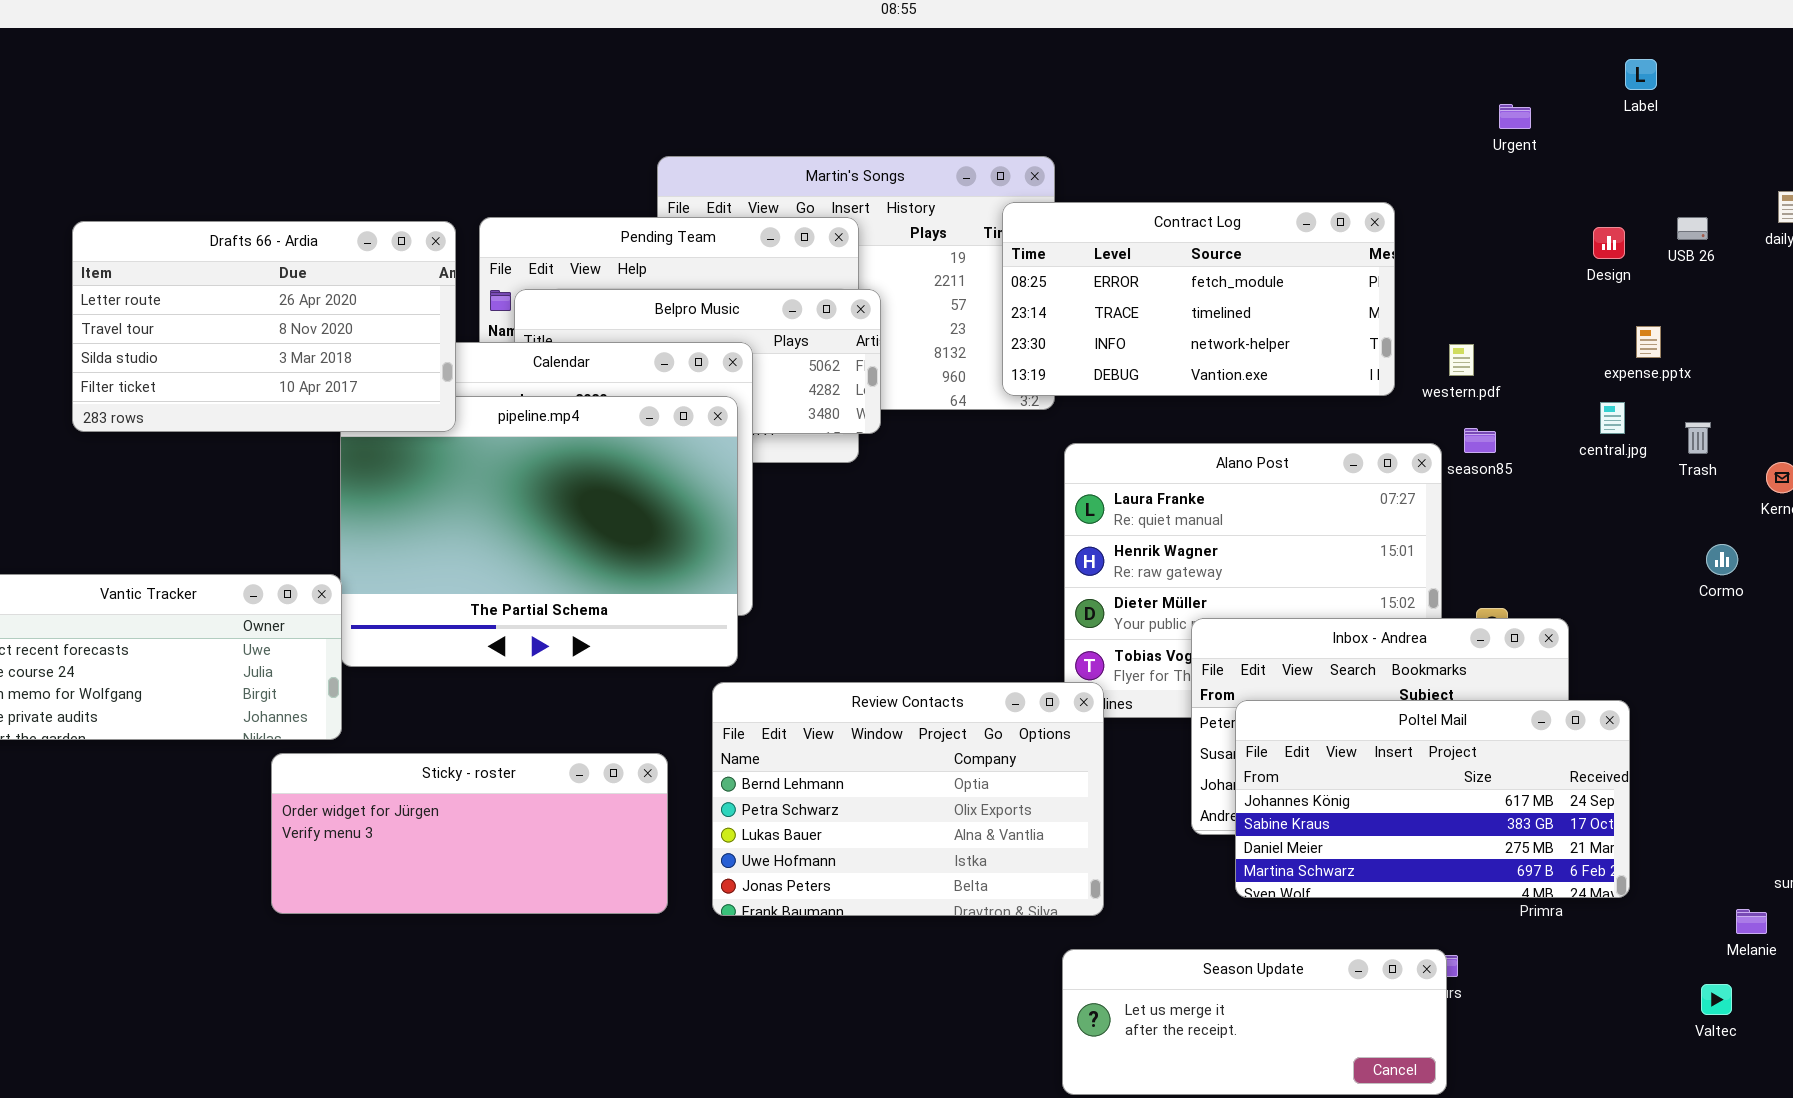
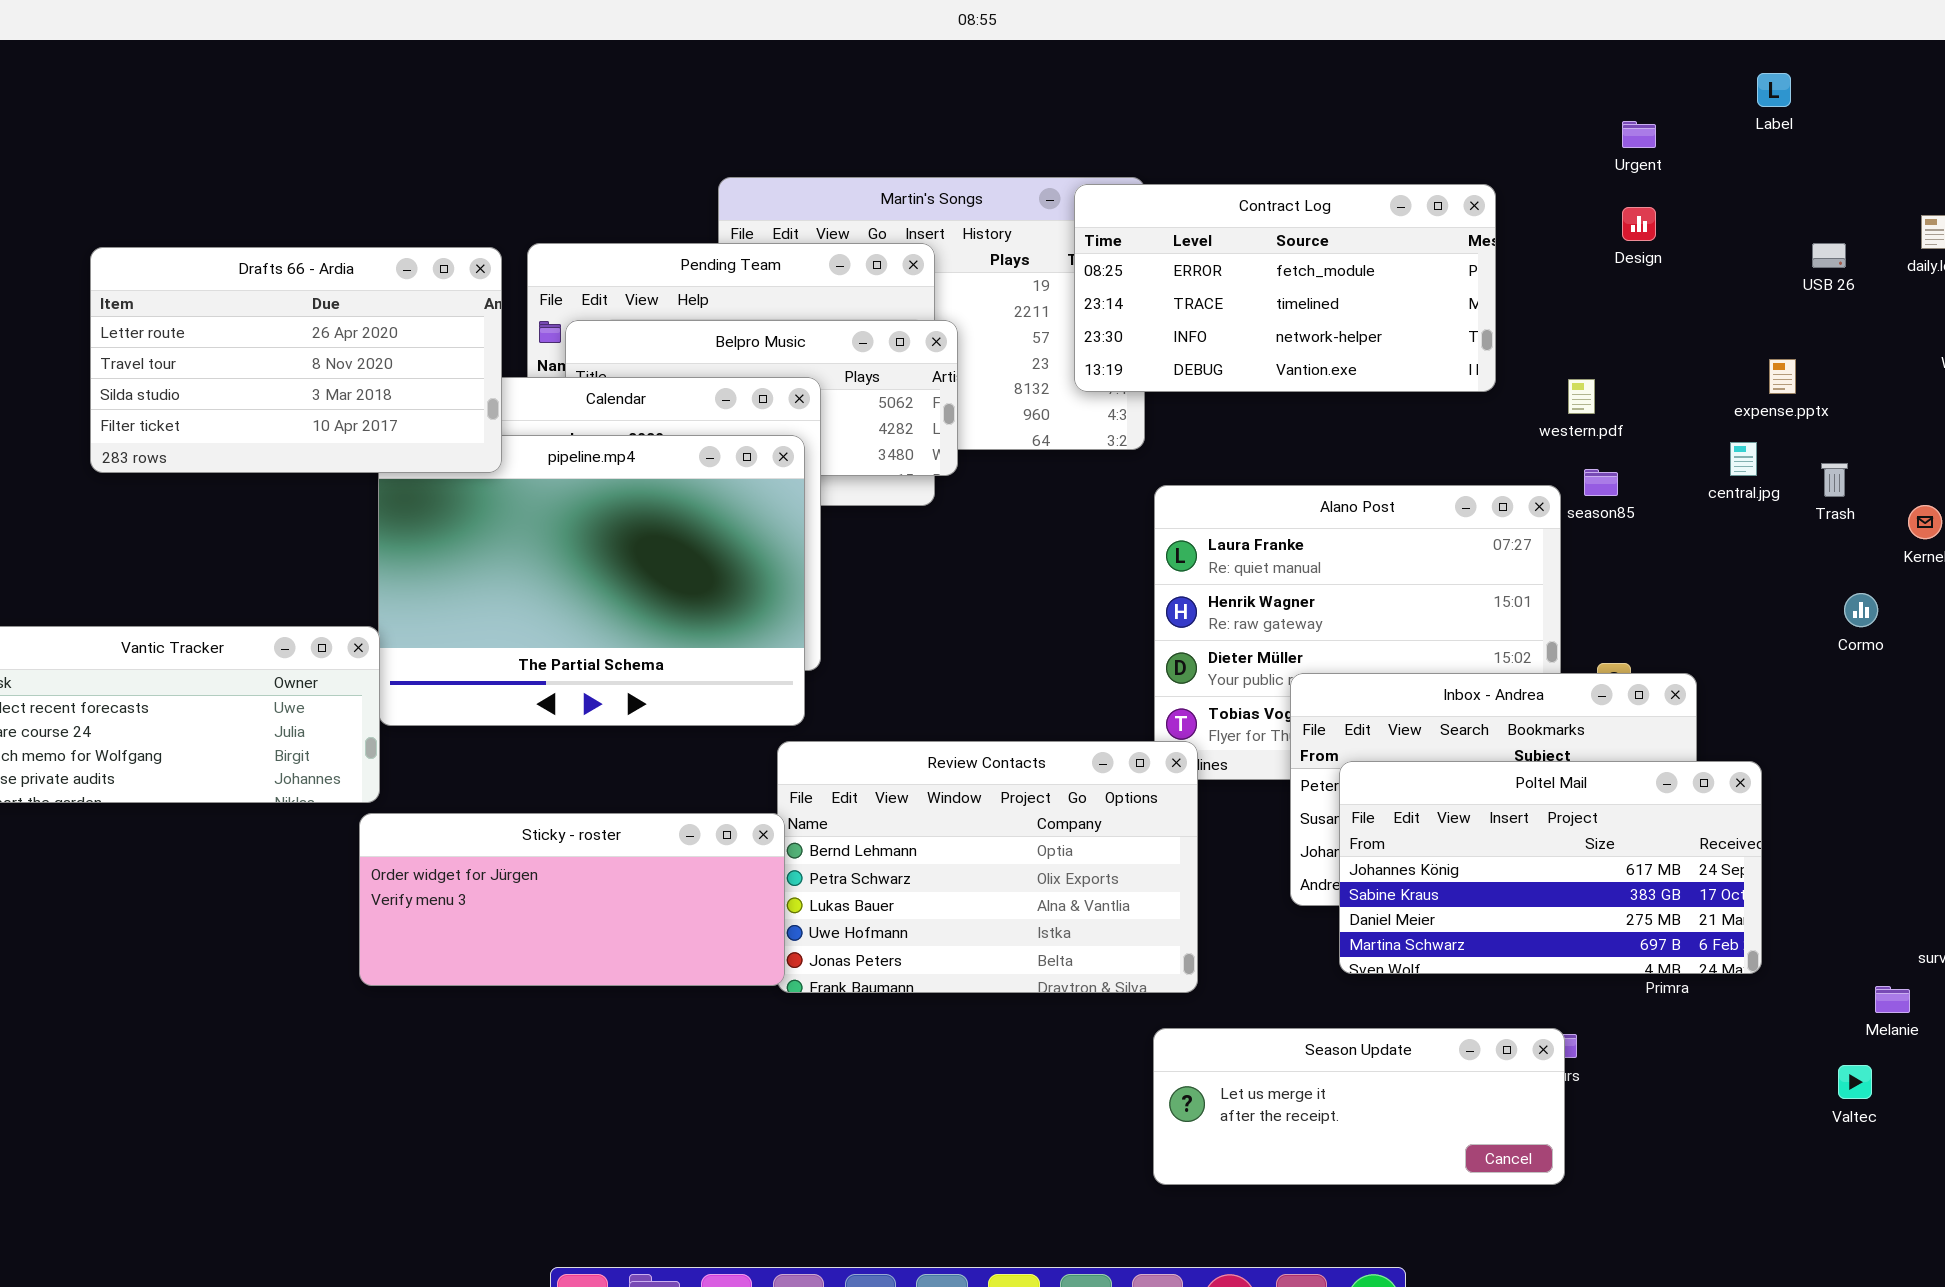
Contract Log: [1002,202,1395,396] -> [1074,184,1496,392], moved
Design: [1593,227,1625,259] -> [1622,207,1656,241], moved
Sticky - roster: [271,753,668,914] -> [359,813,785,986], moved

